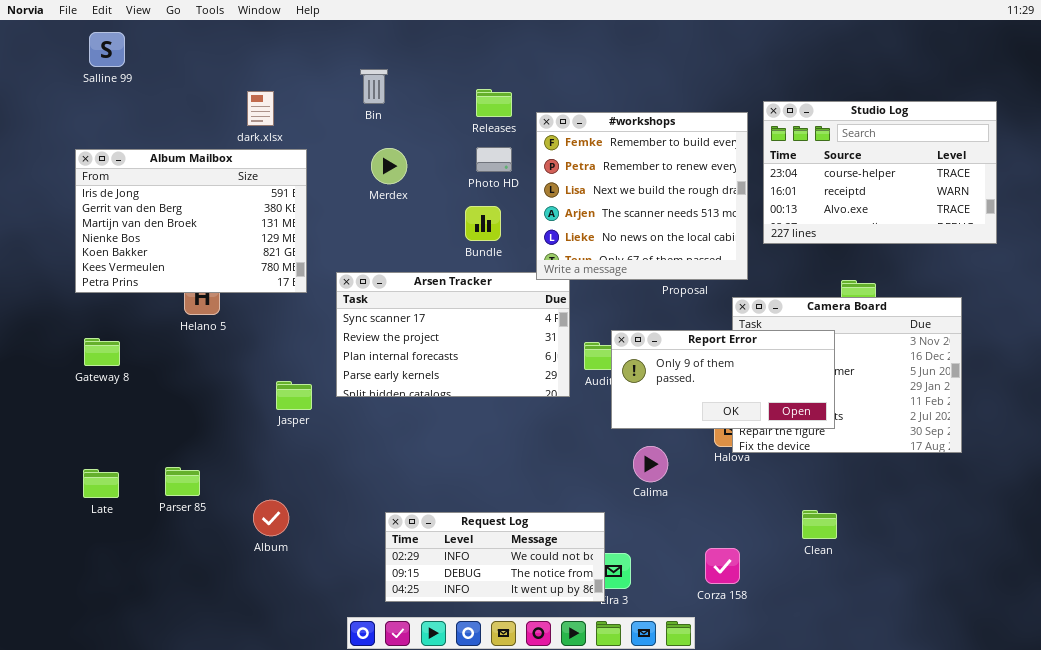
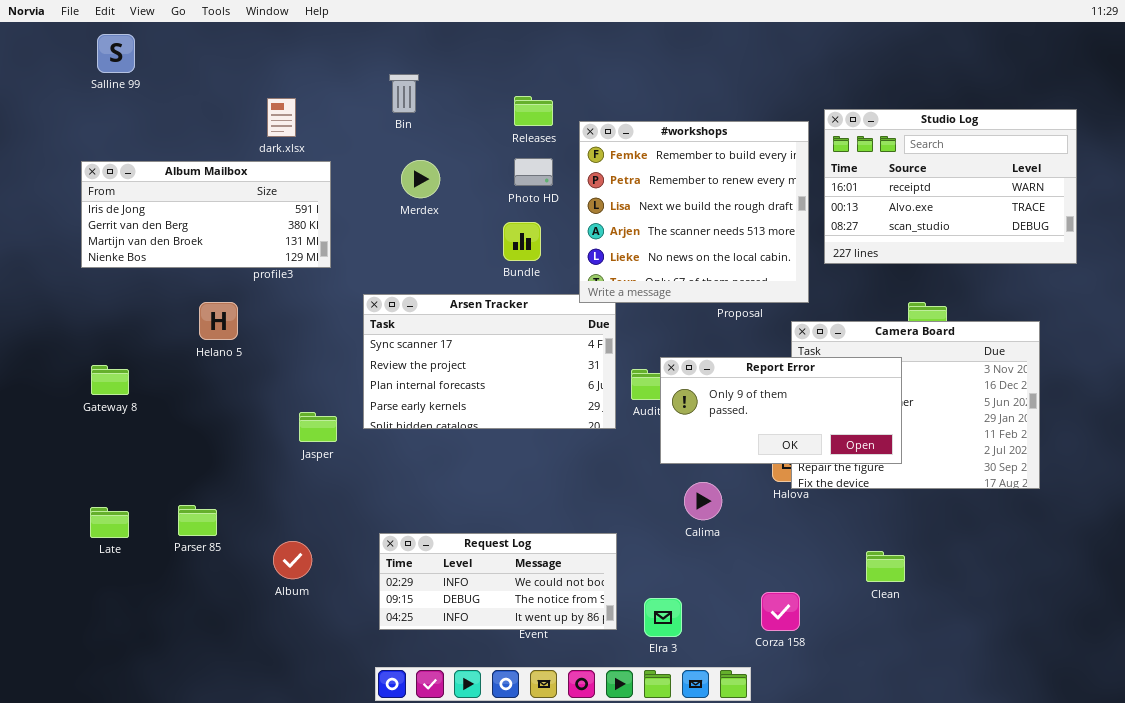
Studio Log: [763,101,997,244] -> [824,109,1077,264], scrolled down 1 row
Album Mailbox: [75,149,307,293] -> [81,161,331,268], resized
Request Log: [385,512,605,602] -> [379,533,617,630], moved

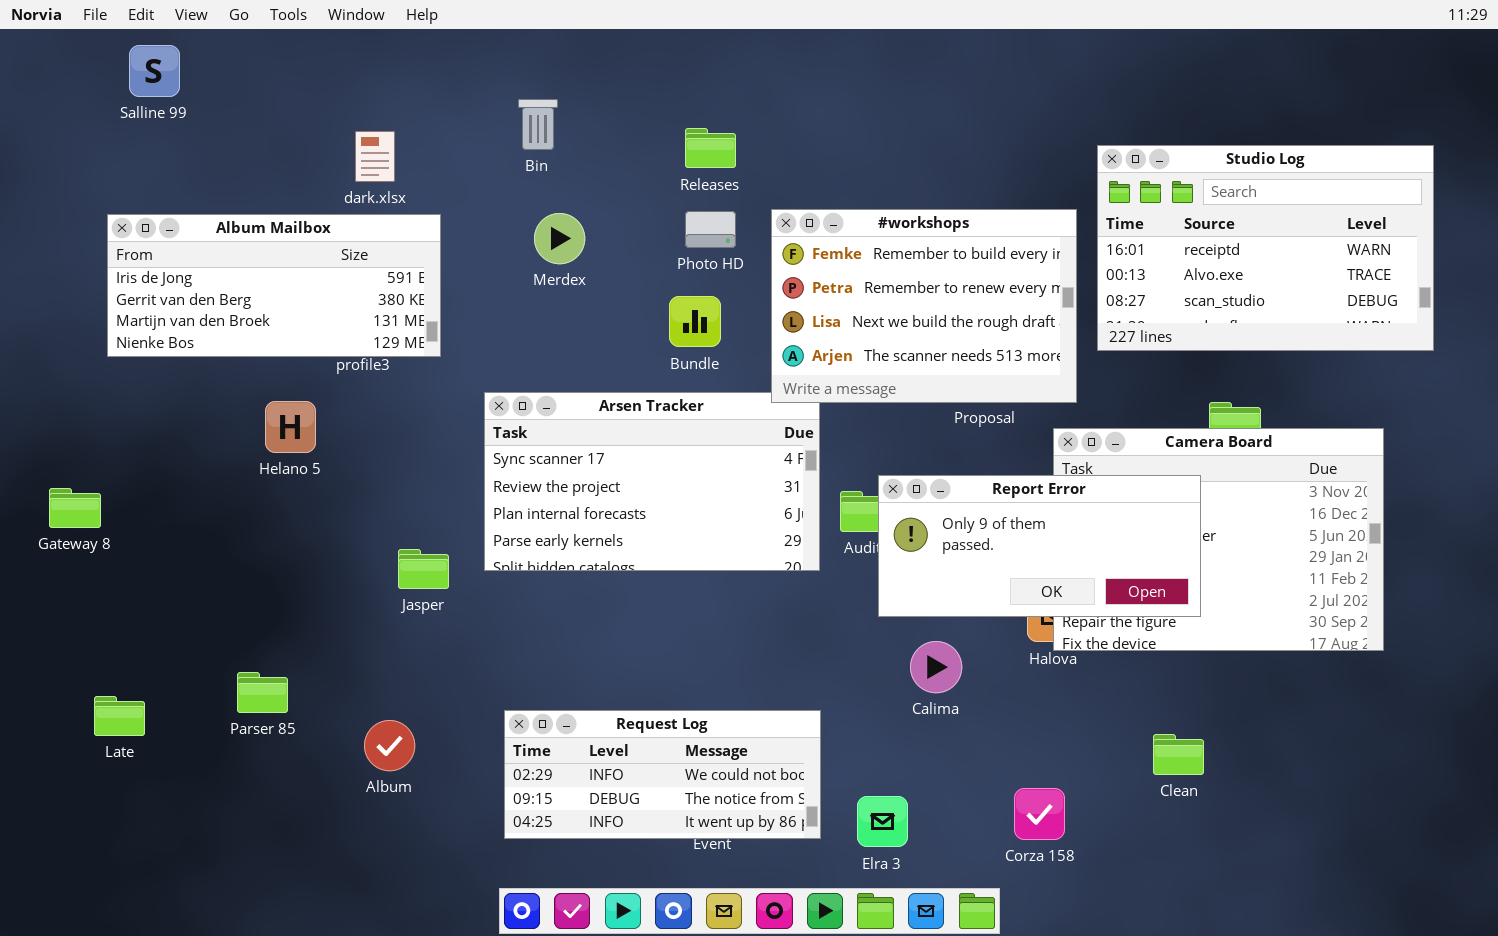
#workshops: [579,121,809,303] -> [771,209,1077,403], resized
Gateway 8: [91,365,129,395] -> [49,488,101,528], moved
Late: [90,507,129,538] -> [94,696,145,736], moved

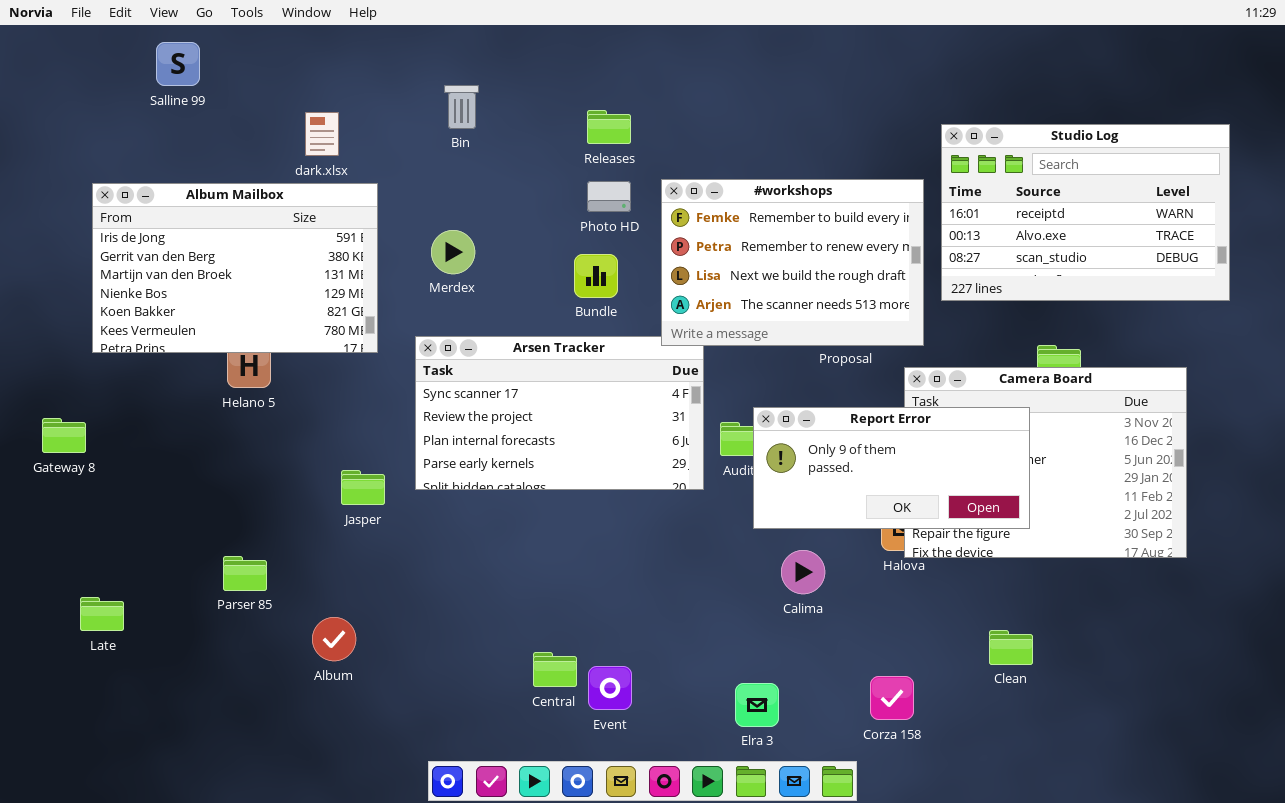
Salline 99: [129,45,180,97] -> [156,42,200,86], moved
Merdex: [534,213,585,264] -> [431,230,475,274], moved
Album Mailbox: [107,214,441,357] -> [92,183,378,353], resized
Parser 85: [237,672,288,713] -> [223,556,267,591], moved
Request Log: [504,710,821,839] -> none, closed

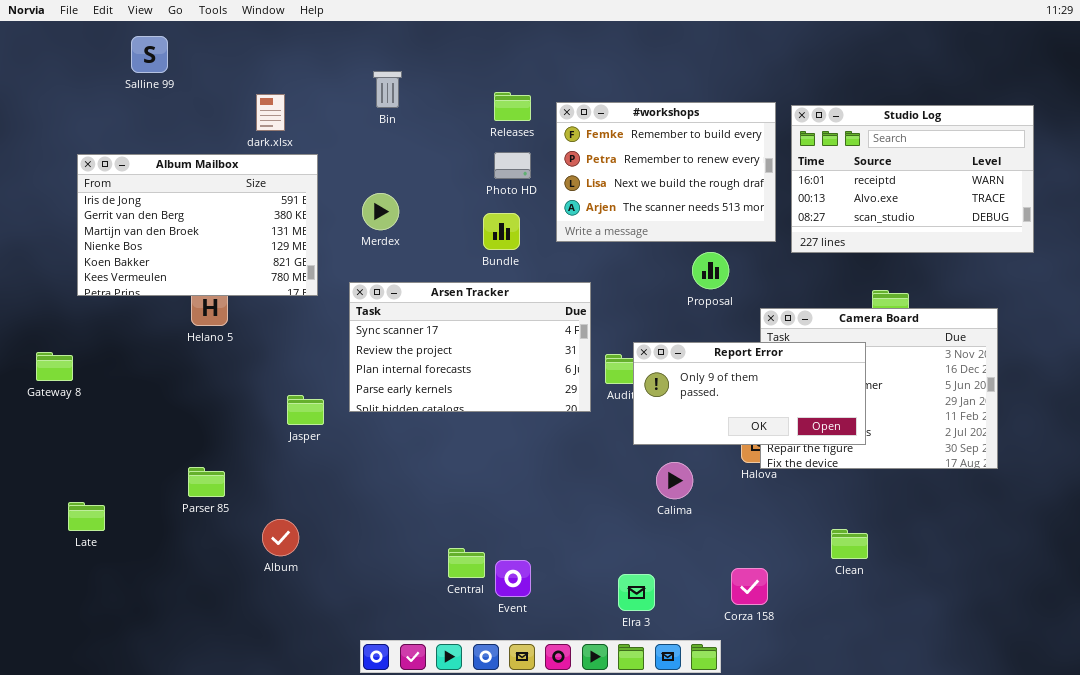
#workshops: [661,179,924,346] -> [556,102,776,242], moved

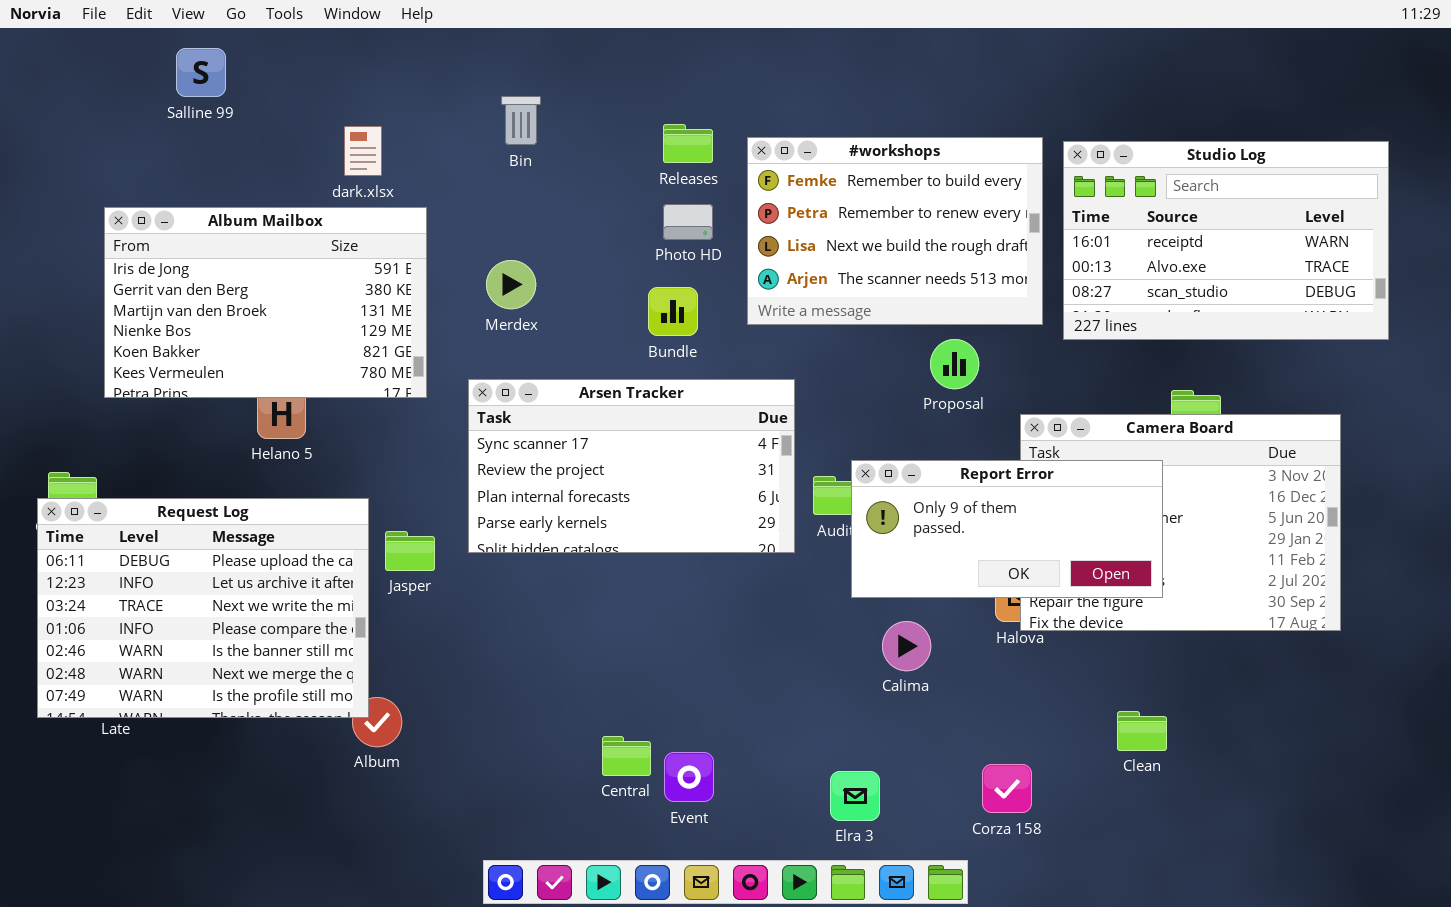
Request Log: none -> [37,498,369,718], opened

